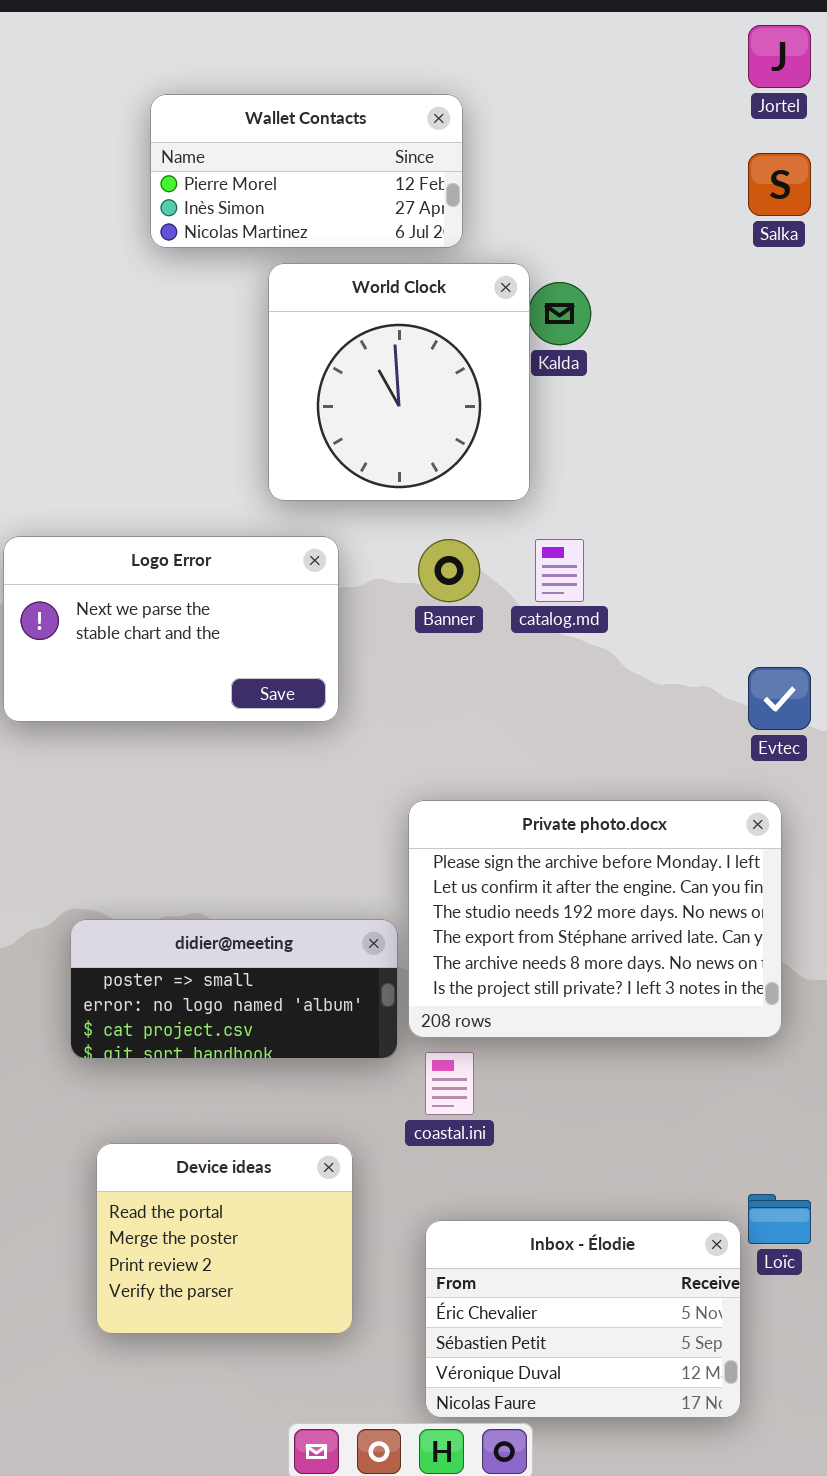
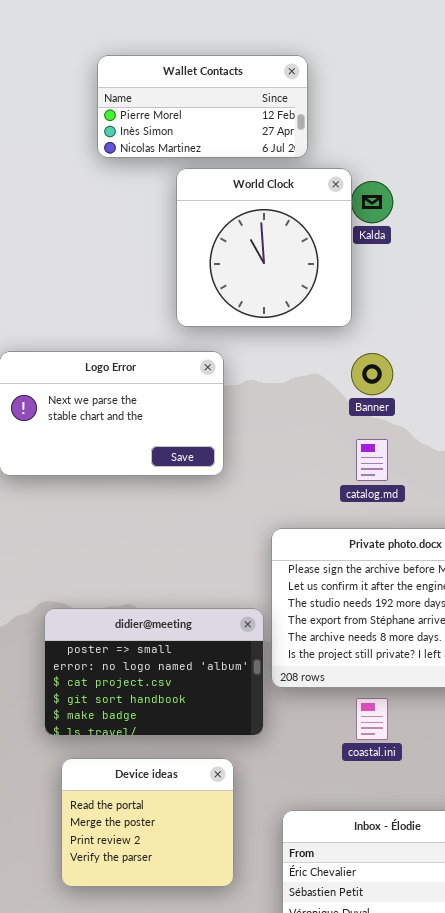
Banner: [418,539,480,602] -> [351,353,393,395], moved
catalog.md: [535,539,584,602] -> [356,439,388,481], moved
didier@meeting: [70,919,398,1059] -> [44,608,264,736], resized
coastal.ini: [425,1052,474,1115] -> [356,698,388,740], moved

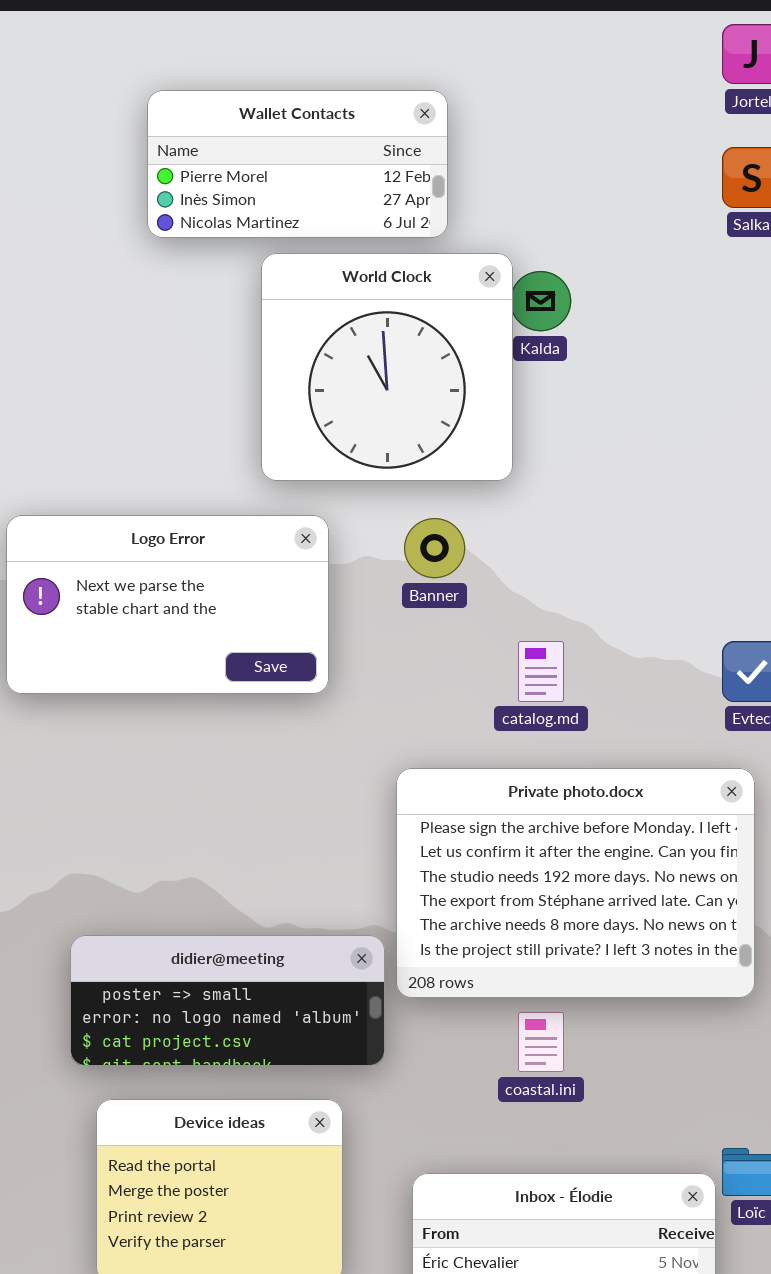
Banner: [351,353,393,395] -> [404,518,465,578], moved
didier@meeting: [44,608,264,736] -> [70,935,385,1066], resized

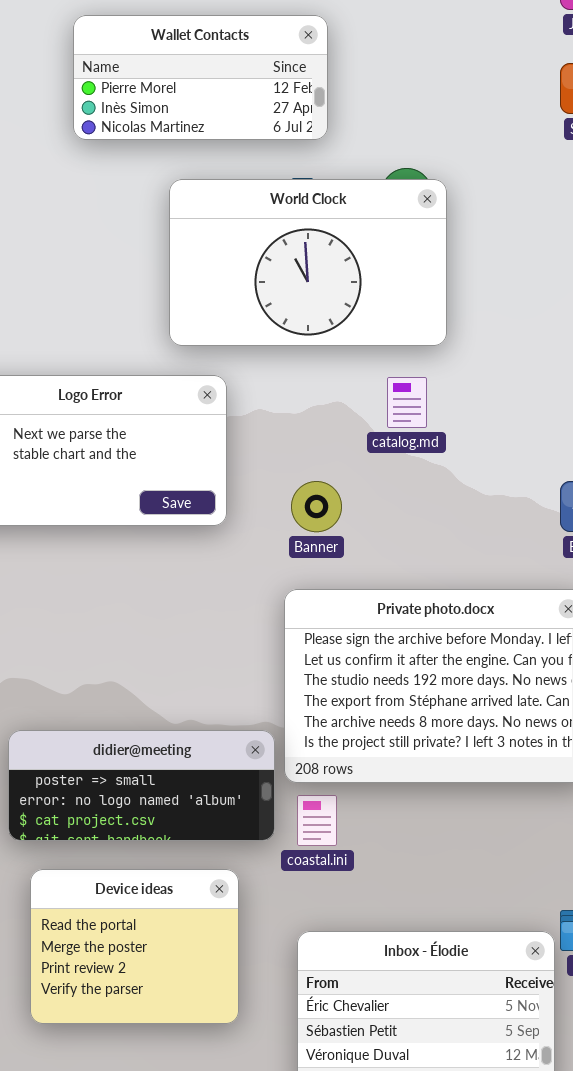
World Clock: [261,253,513,481] -> [169,179,447,346], resized
Banner: [404,518,465,578] -> [291,481,342,532], moved
catalog.md: [518,641,564,702] -> [387,377,427,428], moved
coastal.ini: [518,1012,564,1072] -> [297,795,337,846], moved

